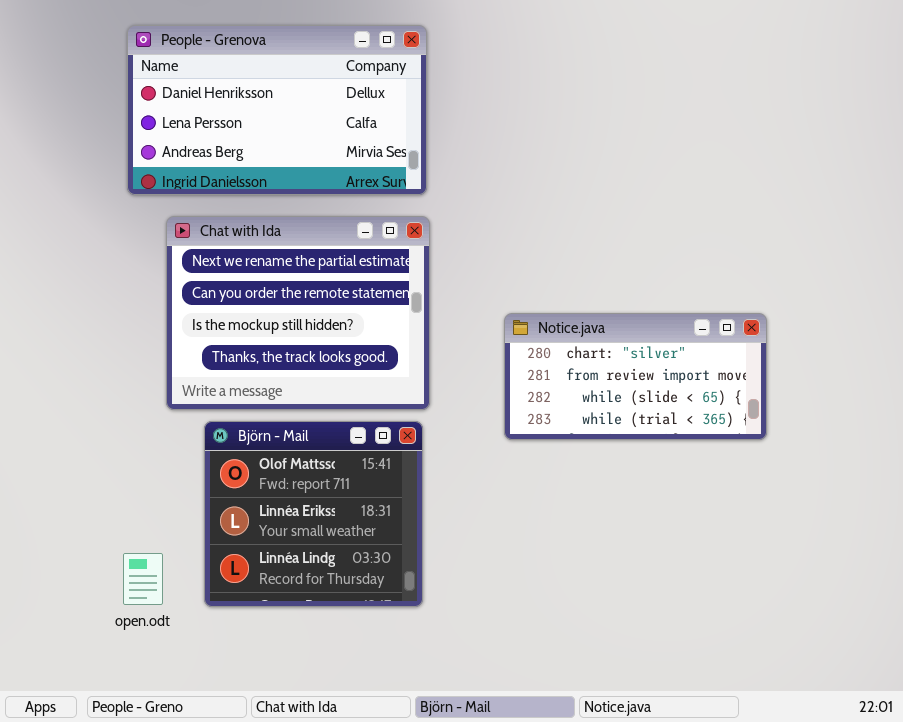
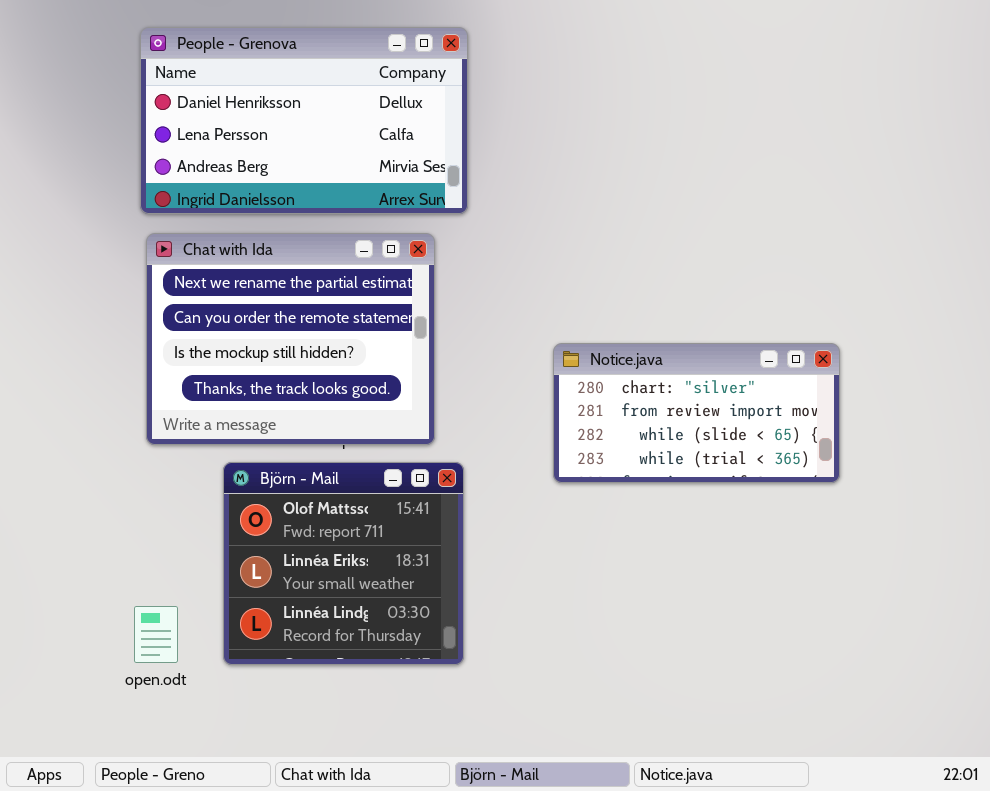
Chat with Ida: [166,216,430,410] -> [146,233,435,445], moved

